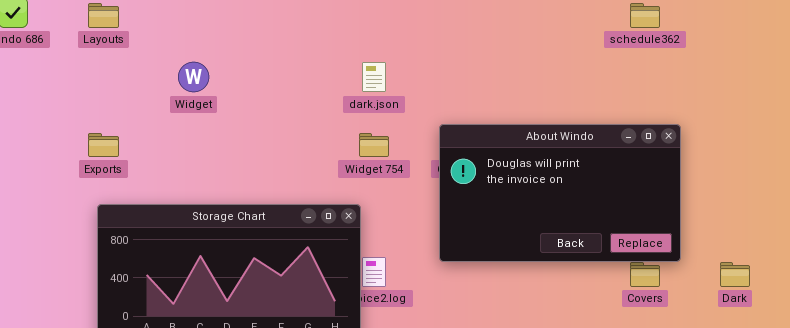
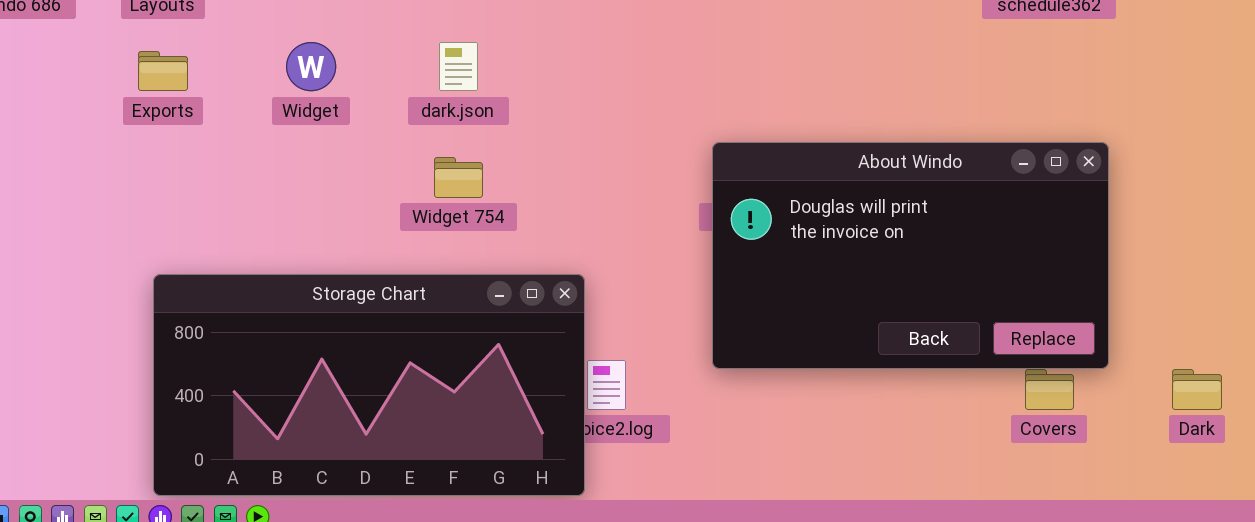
dark.json: [362,62,386,92] -> [439,42,478,91], moved
Exports: [88,133,119,157] -> [138,51,188,91], moved
Widget 754: [359,133,389,157] -> [434,157,483,198], moved

